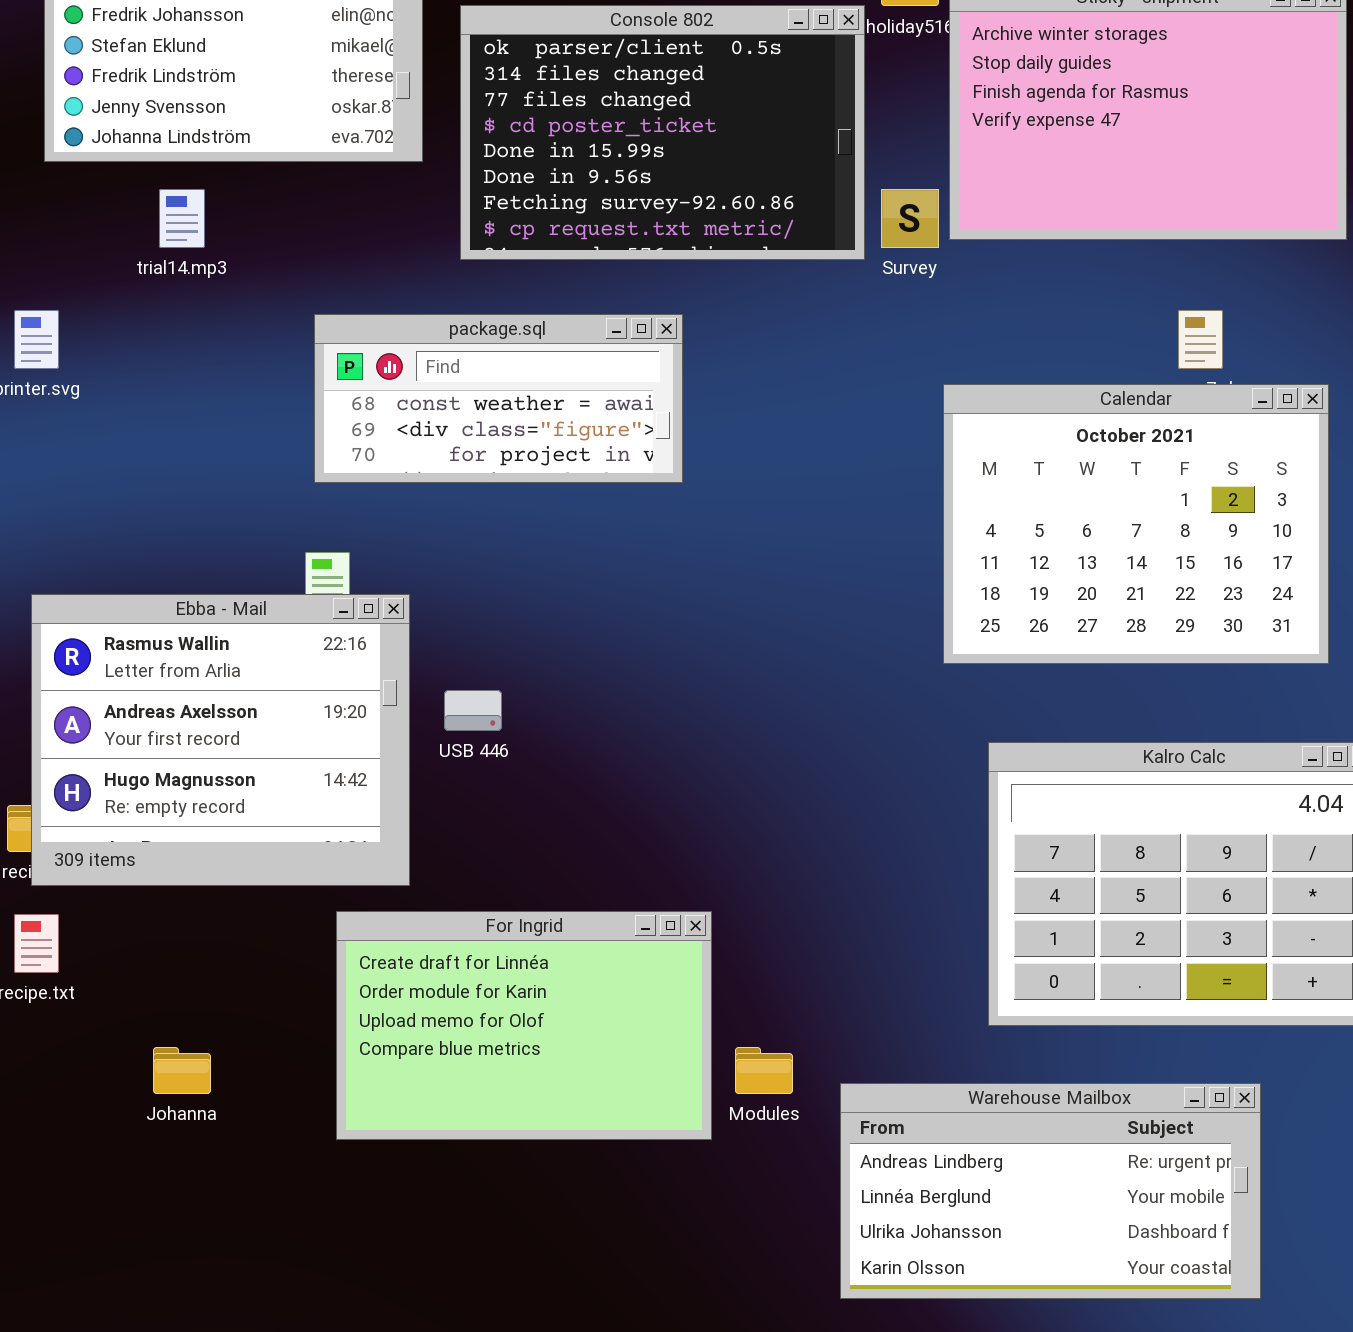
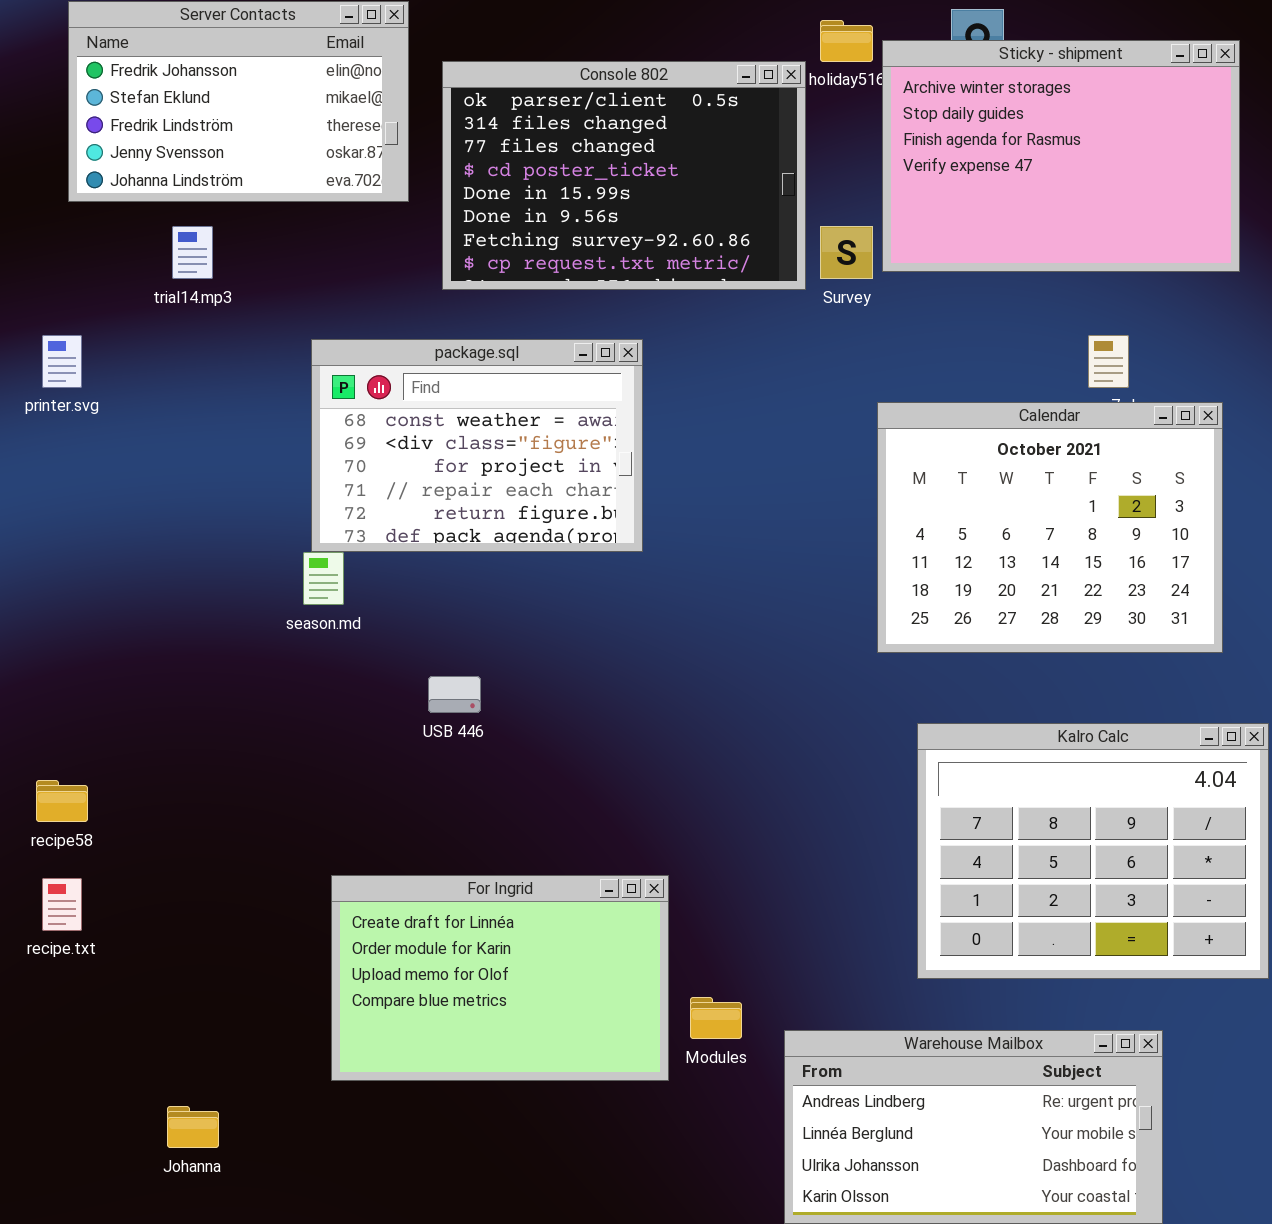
package.sql: [314,314,683,483] -> [311,339,643,552], resized
Ebba - Mail: [31,594,410,886] -> none, closed
Johanna: [153,1047,211,1094] -> [167,1106,219,1148], moved

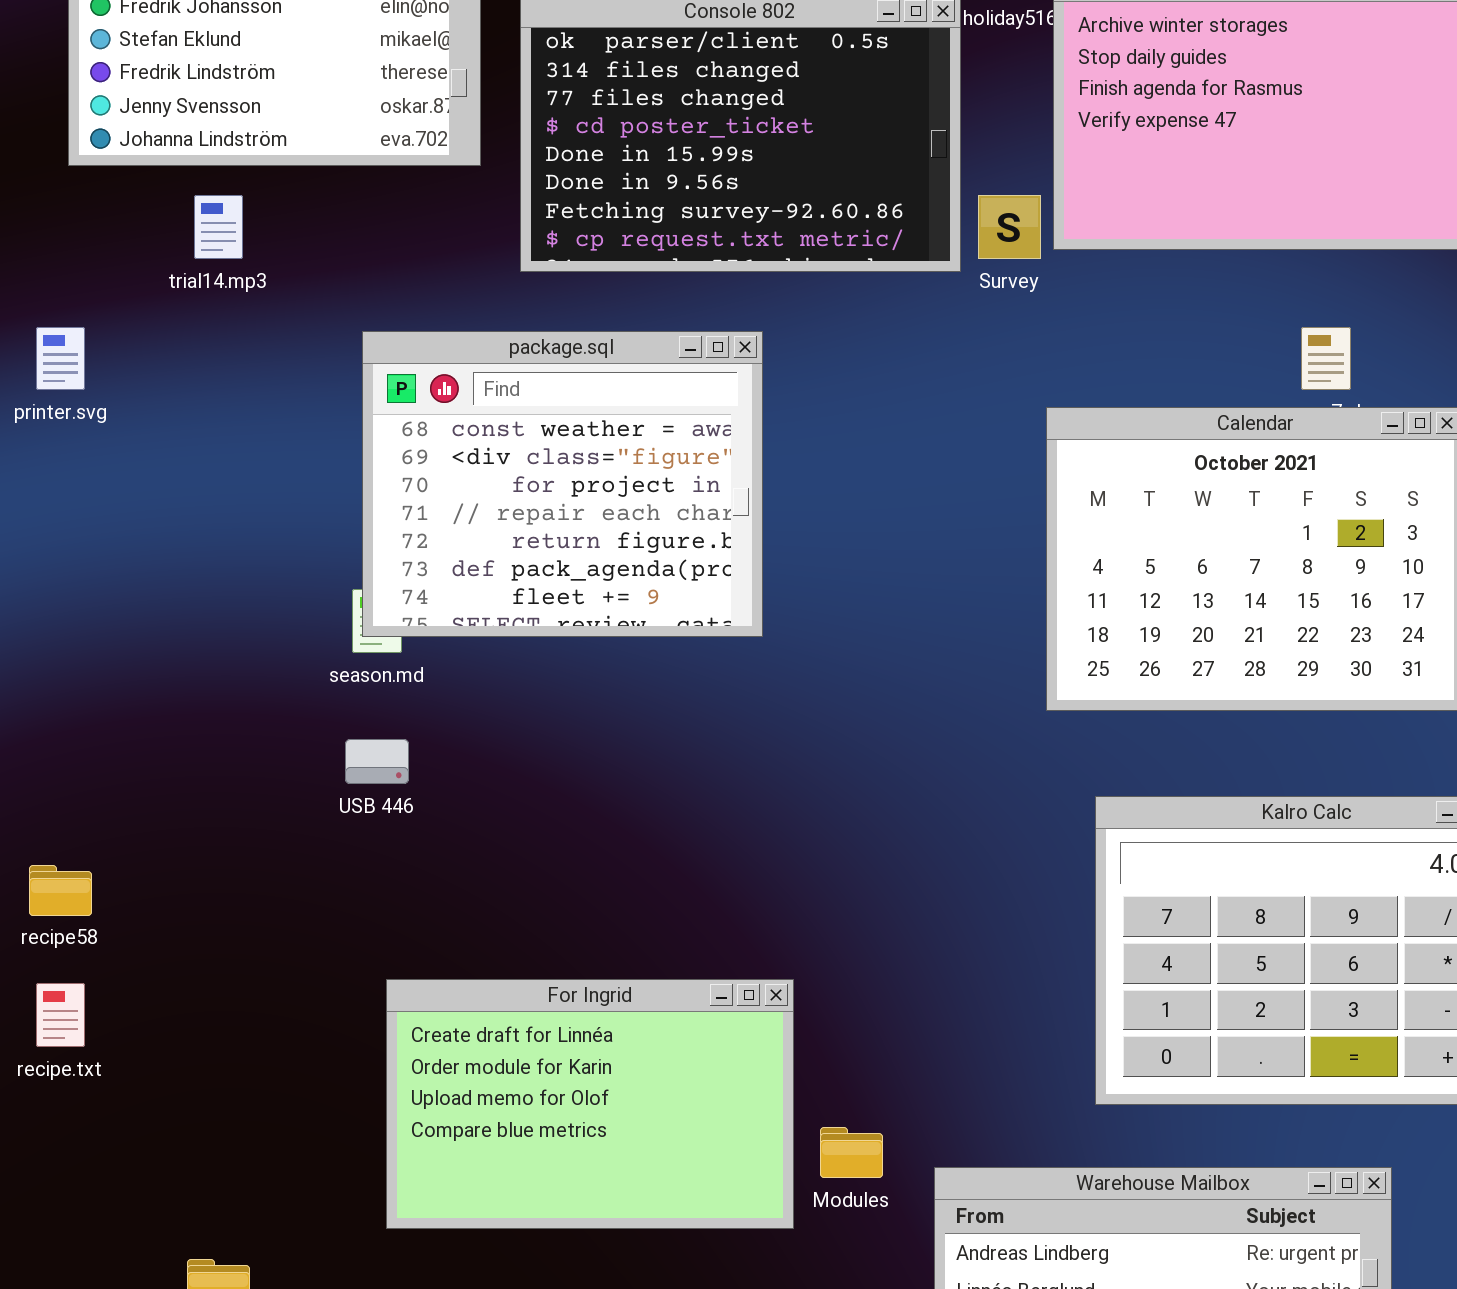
package.sql: [311,339,643,552] -> [362,331,763,637], resized
USB 446: [428,676,481,713] -> [345,739,409,784], moved

